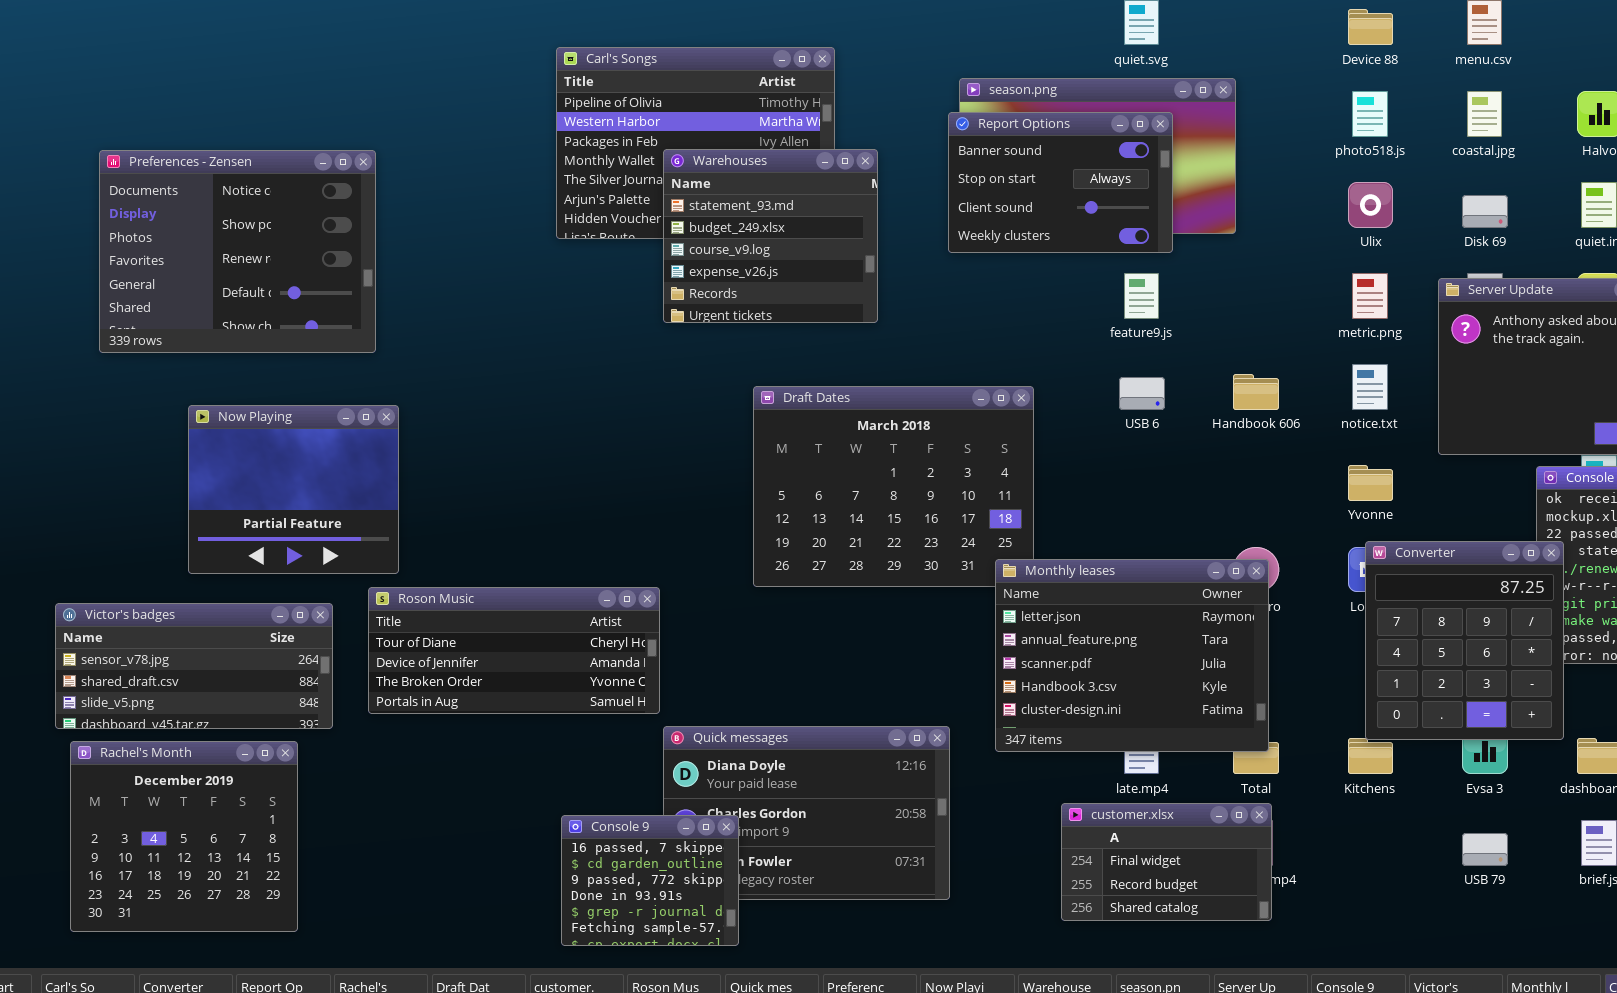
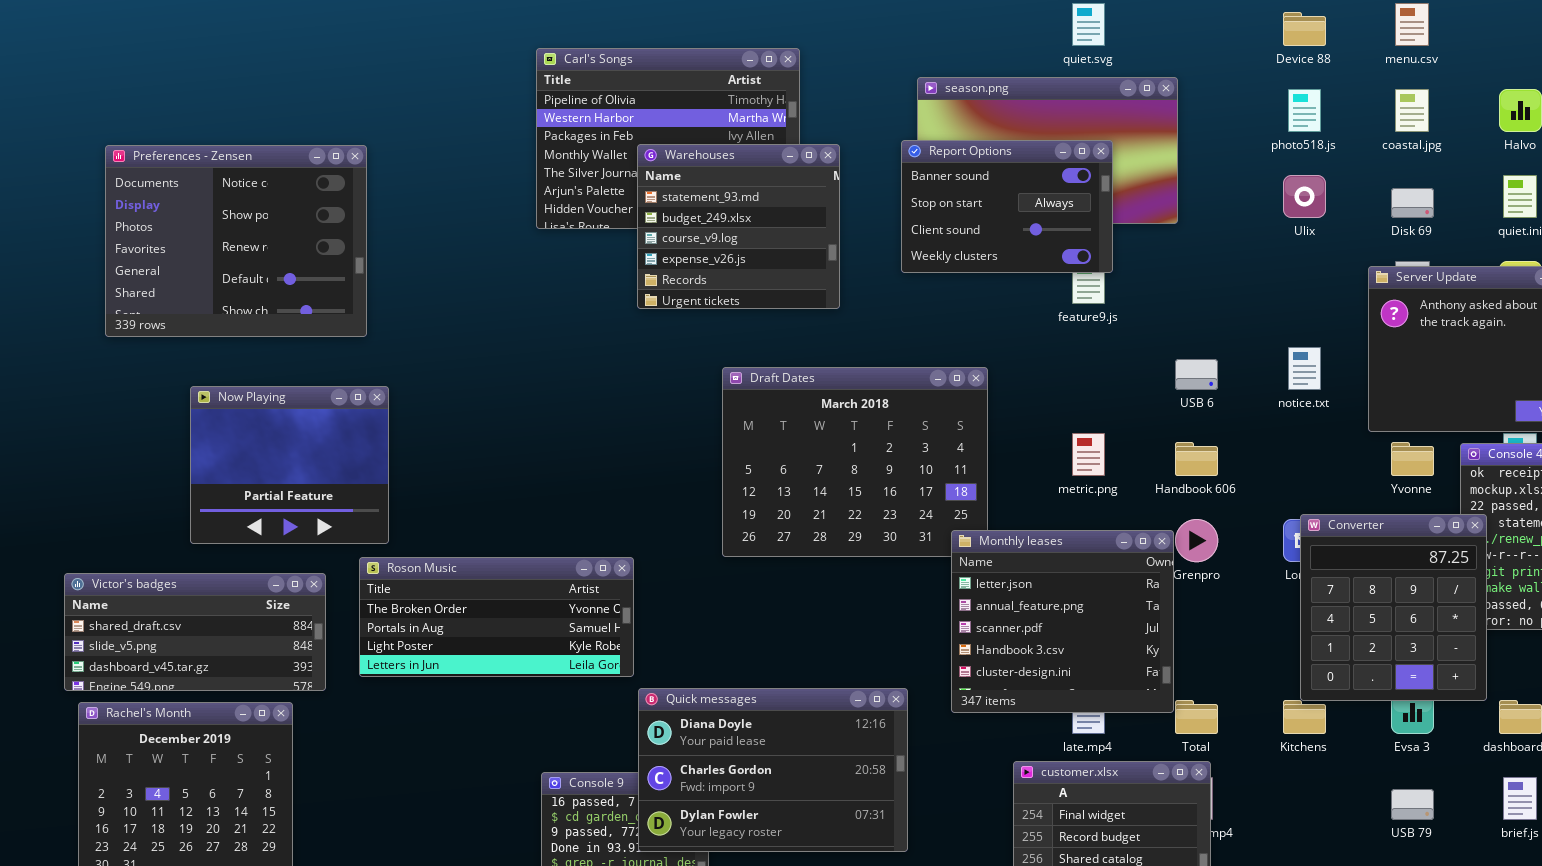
Report Options: [948,112,1173,253] -> [901,140,1113,273], moved
metric.png: [1352,273,1388,319] -> [1072,433,1105,476], moved
Handbook 606: [1233,374,1279,410] -> [1175,442,1218,476], moved
USB 6: [1119,377,1165,410] -> [1175,359,1218,390], moved
Yvonne: [1348,465,1393,501] -> [1391,442,1434,476], moved
Monthly leases: [995,559,1269,752] -> [951,530,1174,713], resized
Roson Music: [368,587,660,714] -> [359,557,634,677], scrolled down 2 rows
Victor's badges: [55,603,333,729] -> [64,573,326,691], scrolled down 1 row
Quick messages: [663,726,950,900] -> [638,688,908,852], raised

